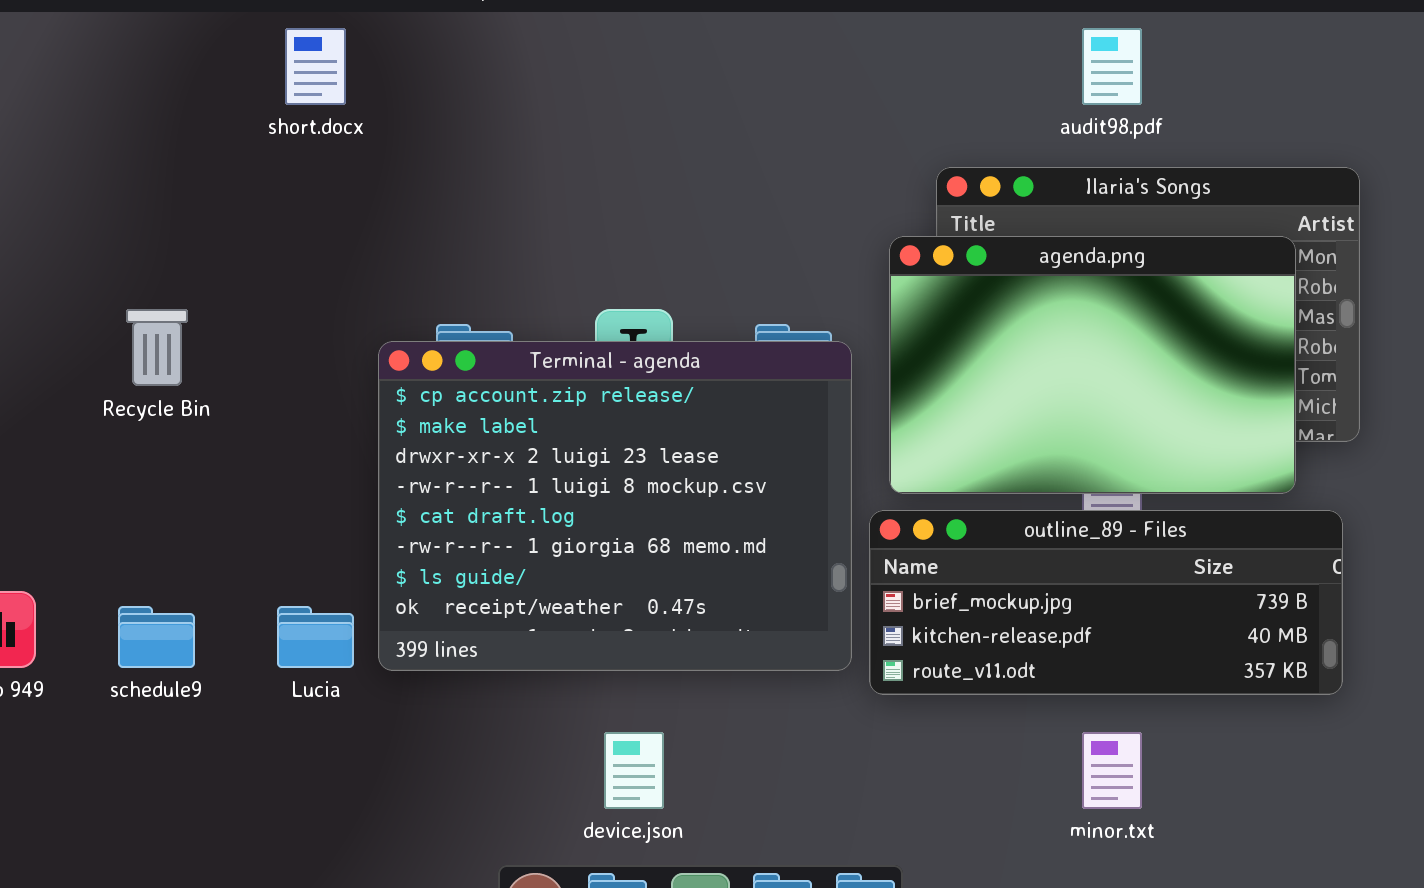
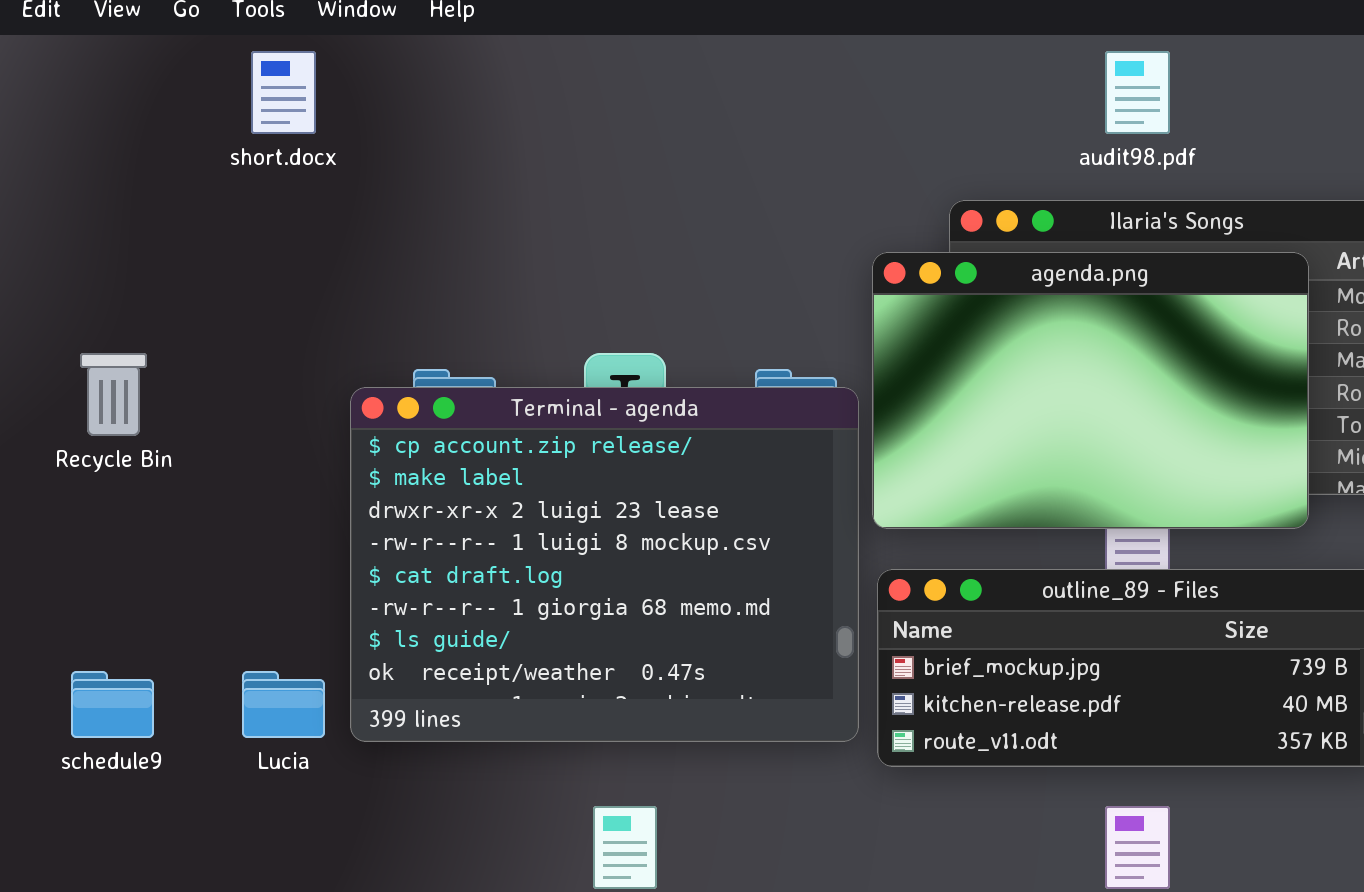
agenda.png: [889,236,1296,494] -> [872,252,1309,529], moved

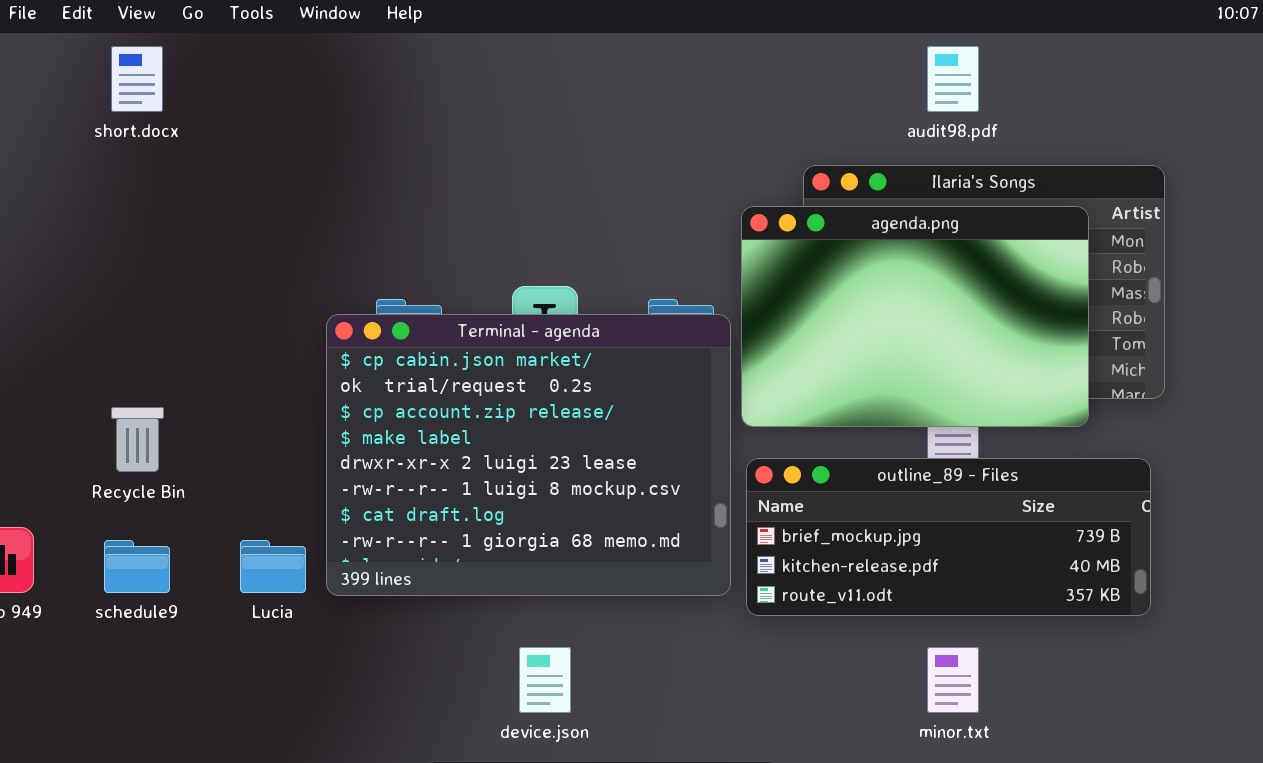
short.docx: [251,51,316,134] -> [111,46,163,112], moved
Recycle Bin: [80,353,147,436] -> [111,407,164,472], moved
Terminal - agenda: [350,387,859,742] -> [326,314,731,596], scrolled up 2 rows

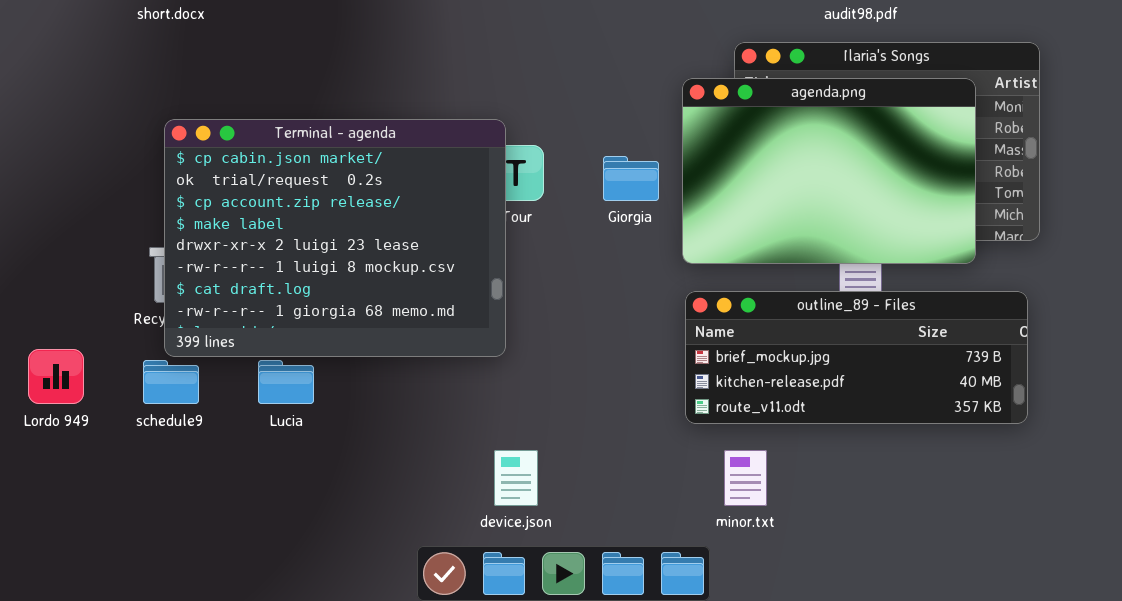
Terminal - agenda: [326,314,731,596] -> [164,119,506,357], moved
minor.txt: [927,647,979,713] -> [724,450,767,506], moved

